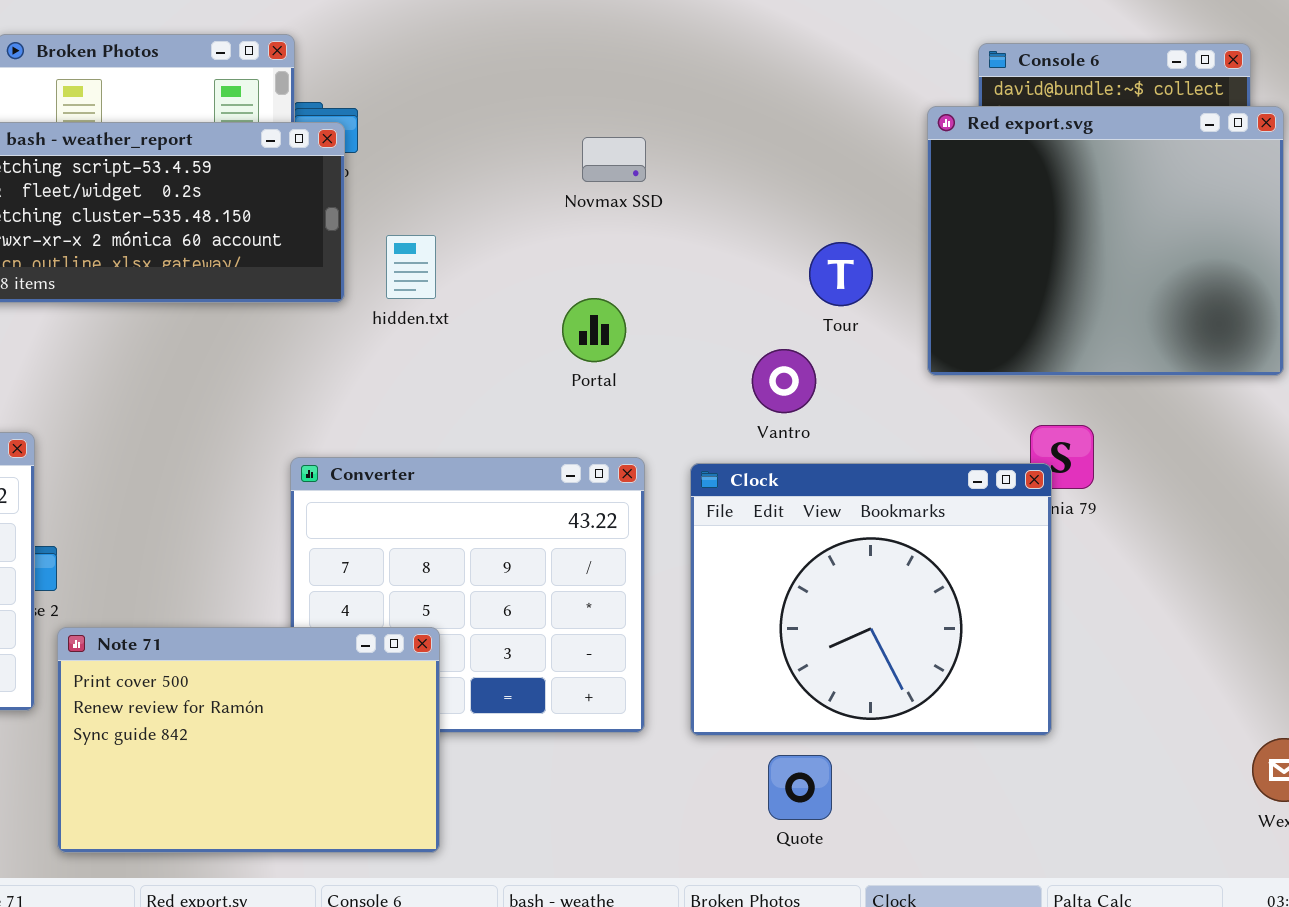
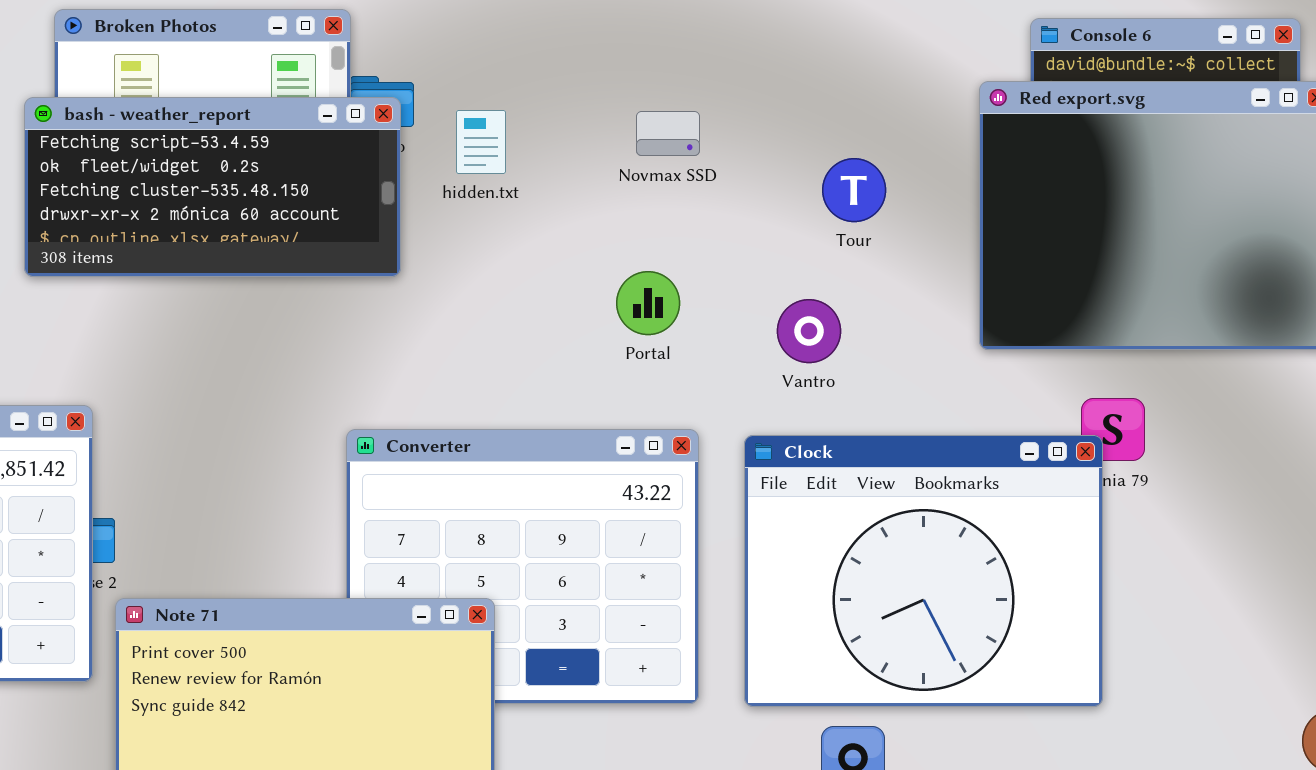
hidden.txt: [386,235,436,299] -> [456,110,506,174], moved
Tour: [809,242,873,306] -> [822,158,886,222], moved
Vantro: [752,349,816,413] -> [777,299,841,363], moved

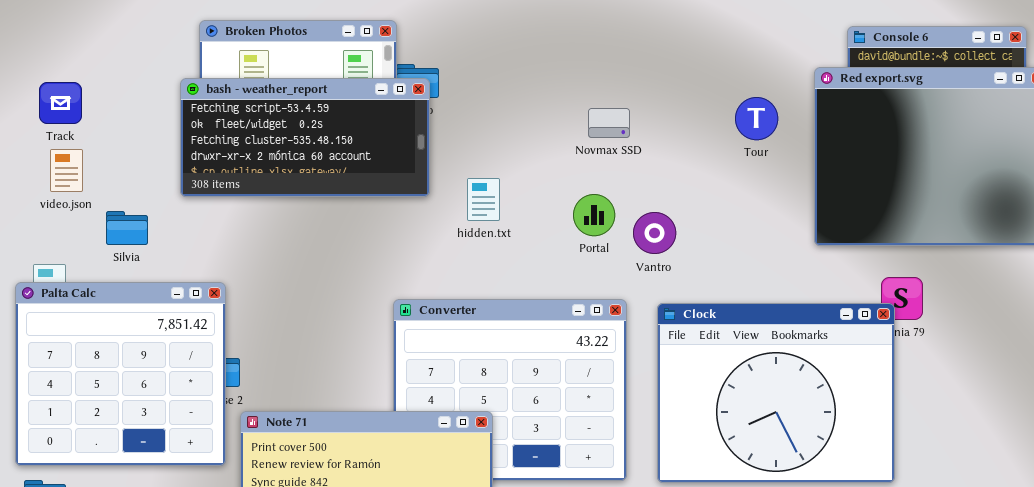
hidden.txt: [456,110,506,174] -> [467,178,500,221], moved
Novmax SSD: [636,111,700,156] -> [588,108,630,138], moved
Tour: [822,158,886,222] -> [735,97,778,140], moved
Vantro: [777,299,841,363] -> [633,212,676,254], moved

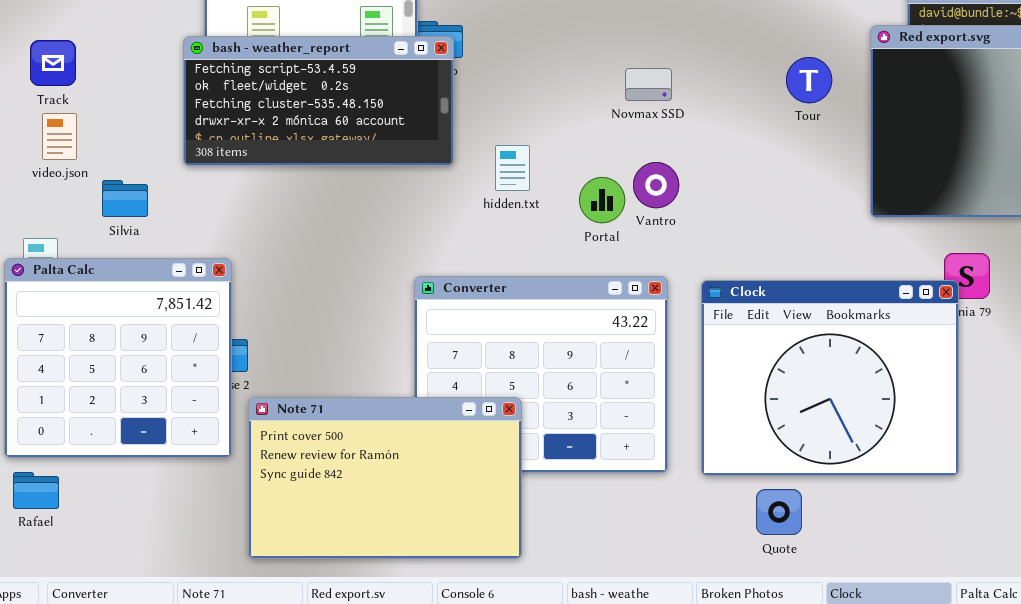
Portal: [573,194,615,236] -> [579,177,625,223], moved
Vantro: [633,212,676,254] -> [633,162,679,208], moved

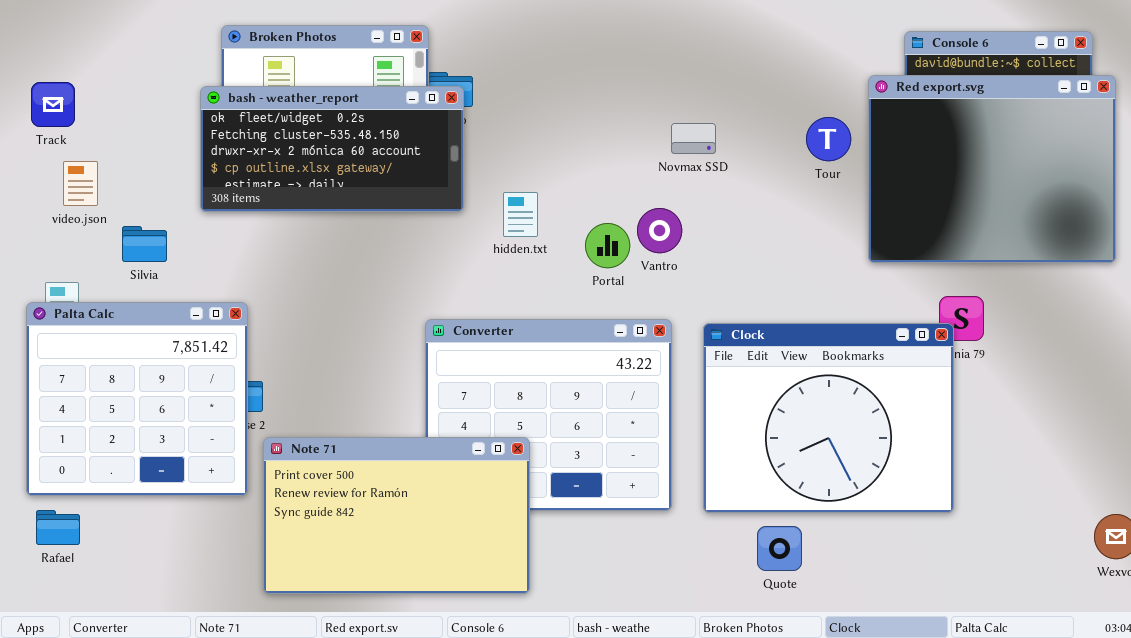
bash - weather_report: [183,36,454,166] -> [200,86,464,212], scrolled down 1 row
Track: [30,40,76,86] -> [31,82,75,127], moved
Tour: [786,57,832,103] -> [806,117,851,161], moved
Novmax SSD: [625,68,672,101] -> [671,123,716,154], moved

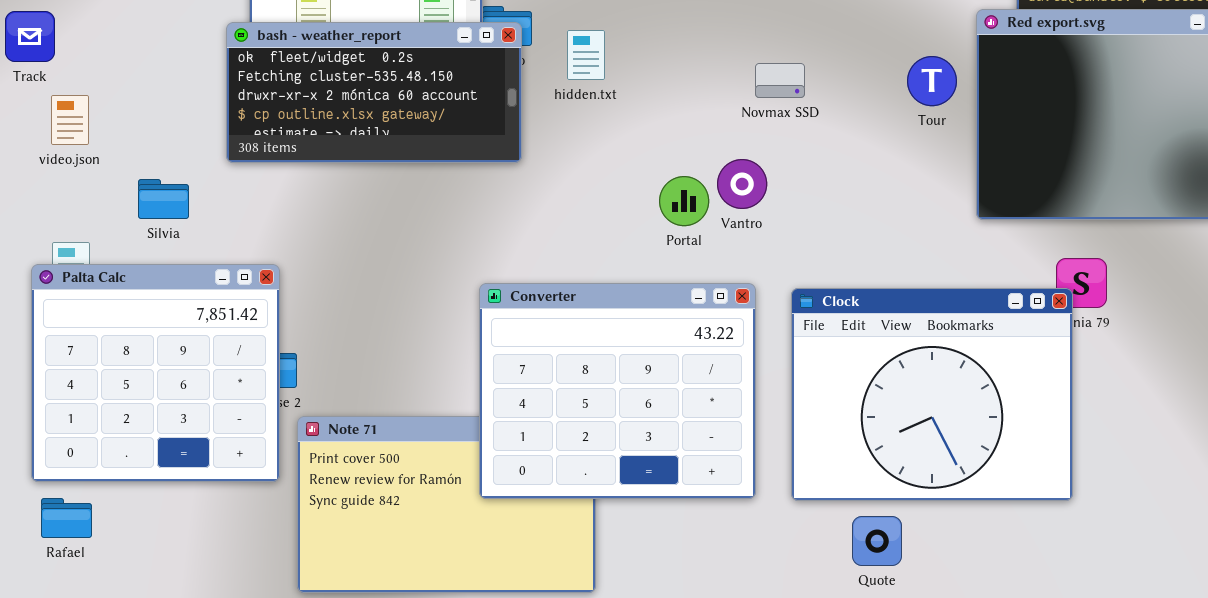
Track: [31,82,75,127] -> [5,11,55,62], moved
video.json: [63,161,98,206] -> [51,95,89,145], moved
hidden.txt: [503,192,538,237] -> [567,30,605,80], moved
Converter: [425,319,672,511] -> [479,283,756,499], raised

